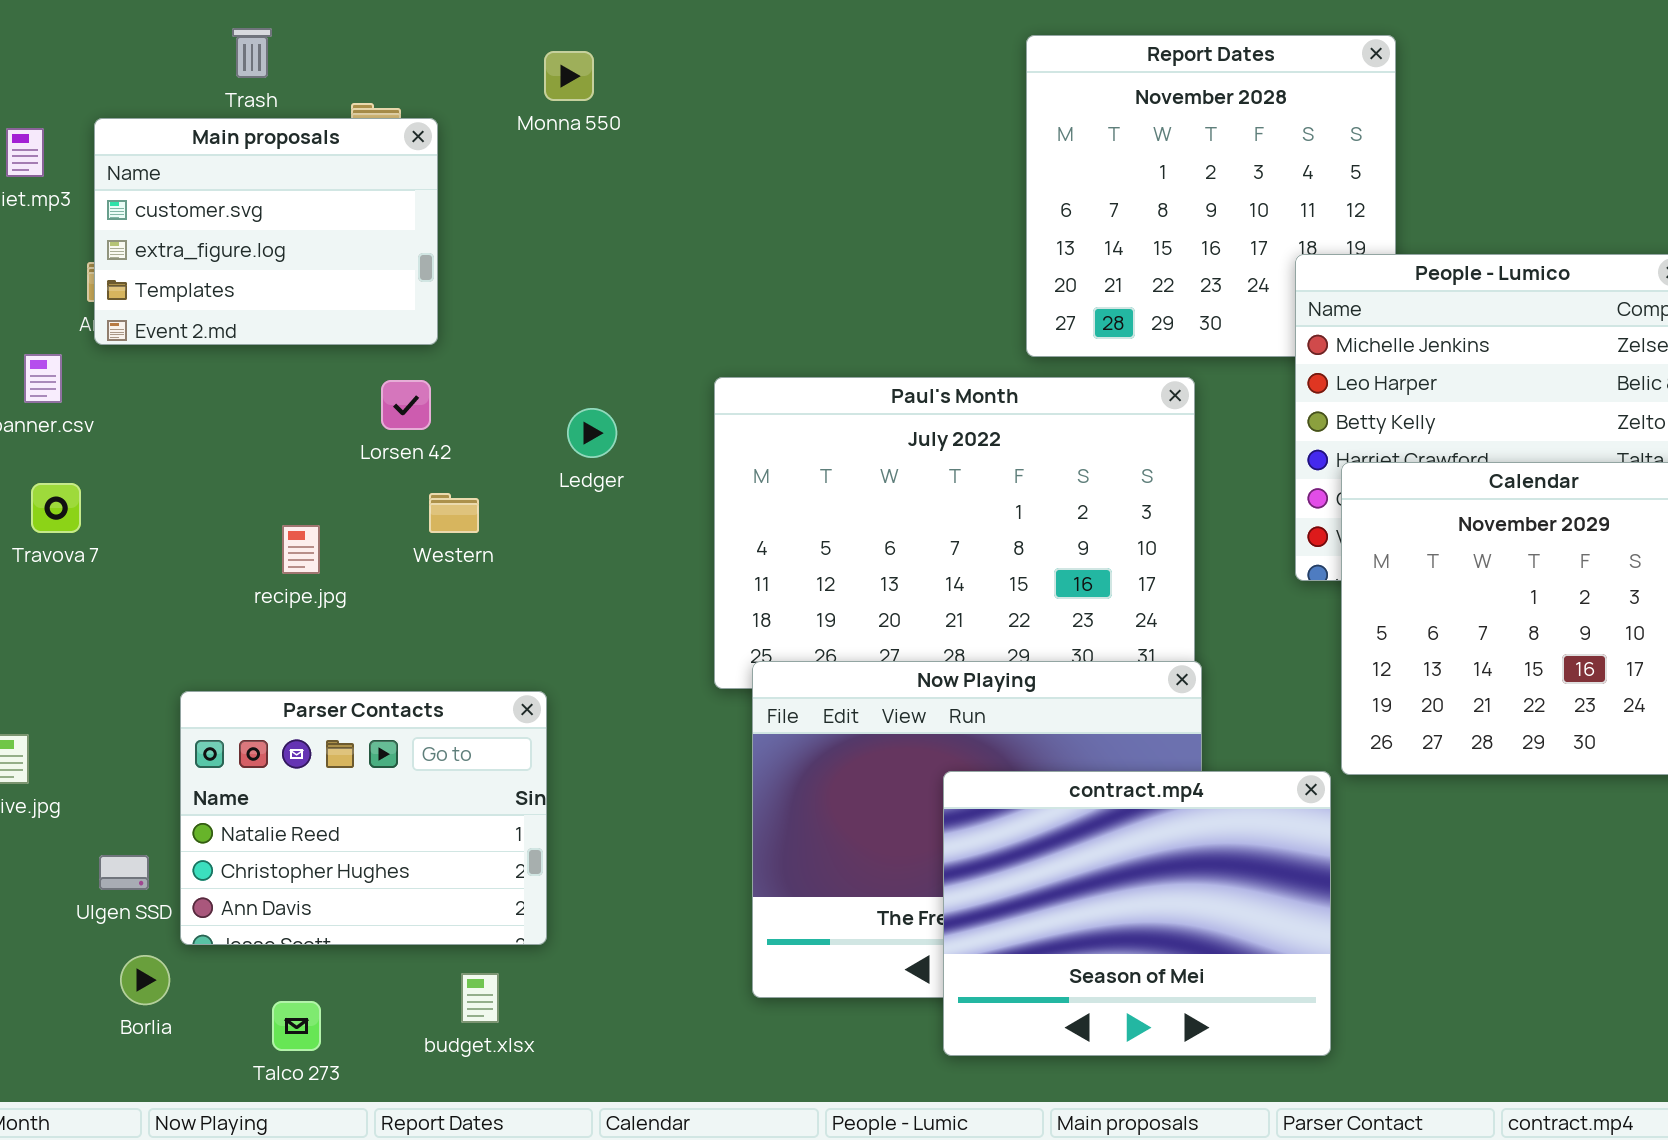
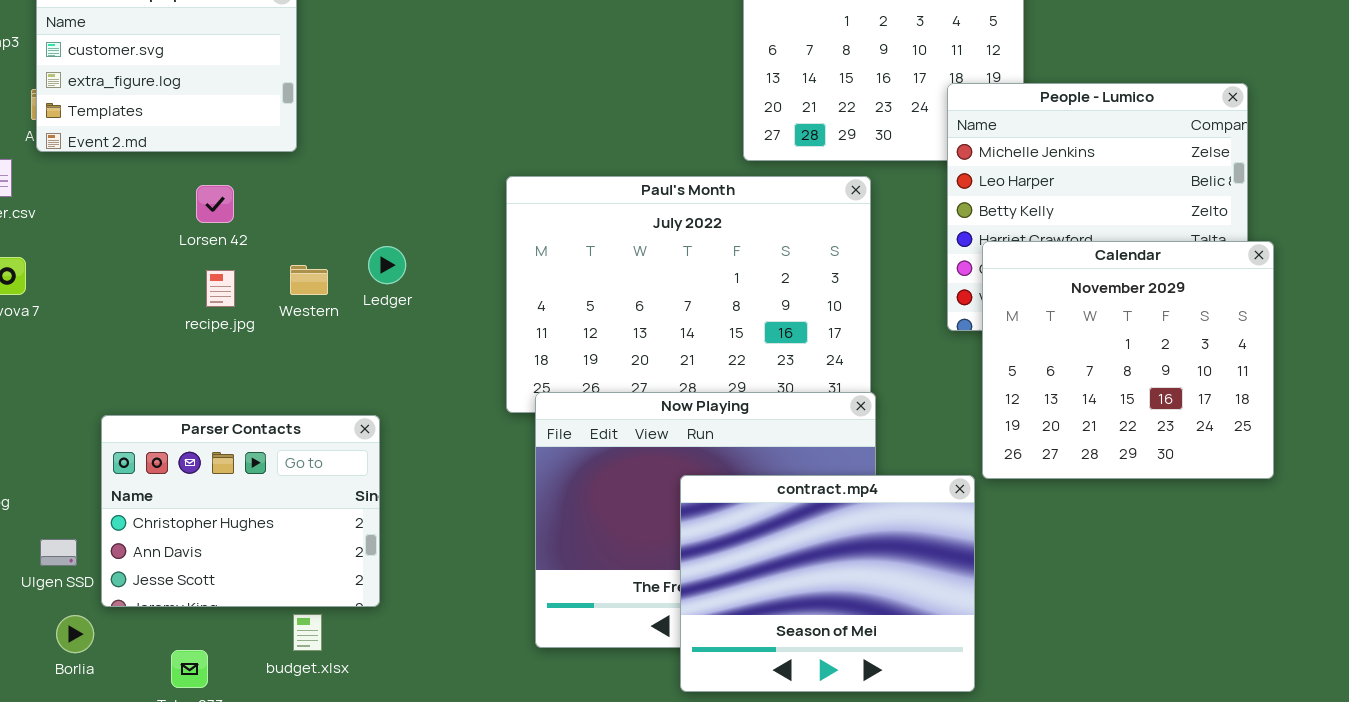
Lorsen 42: [381,380,431,430] -> [196,185,234,223], moved
Ledger: [567,408,617,458] -> [368,246,406,284], moved
recipe.jpg: [282,525,320,574] -> [206,270,235,307], moved
Parser Contacts: [180,691,547,945] -> [101,415,380,607], scrolled down 1 row
budget.xlsx: [461,973,499,1023] -> [293,614,322,651], moved

